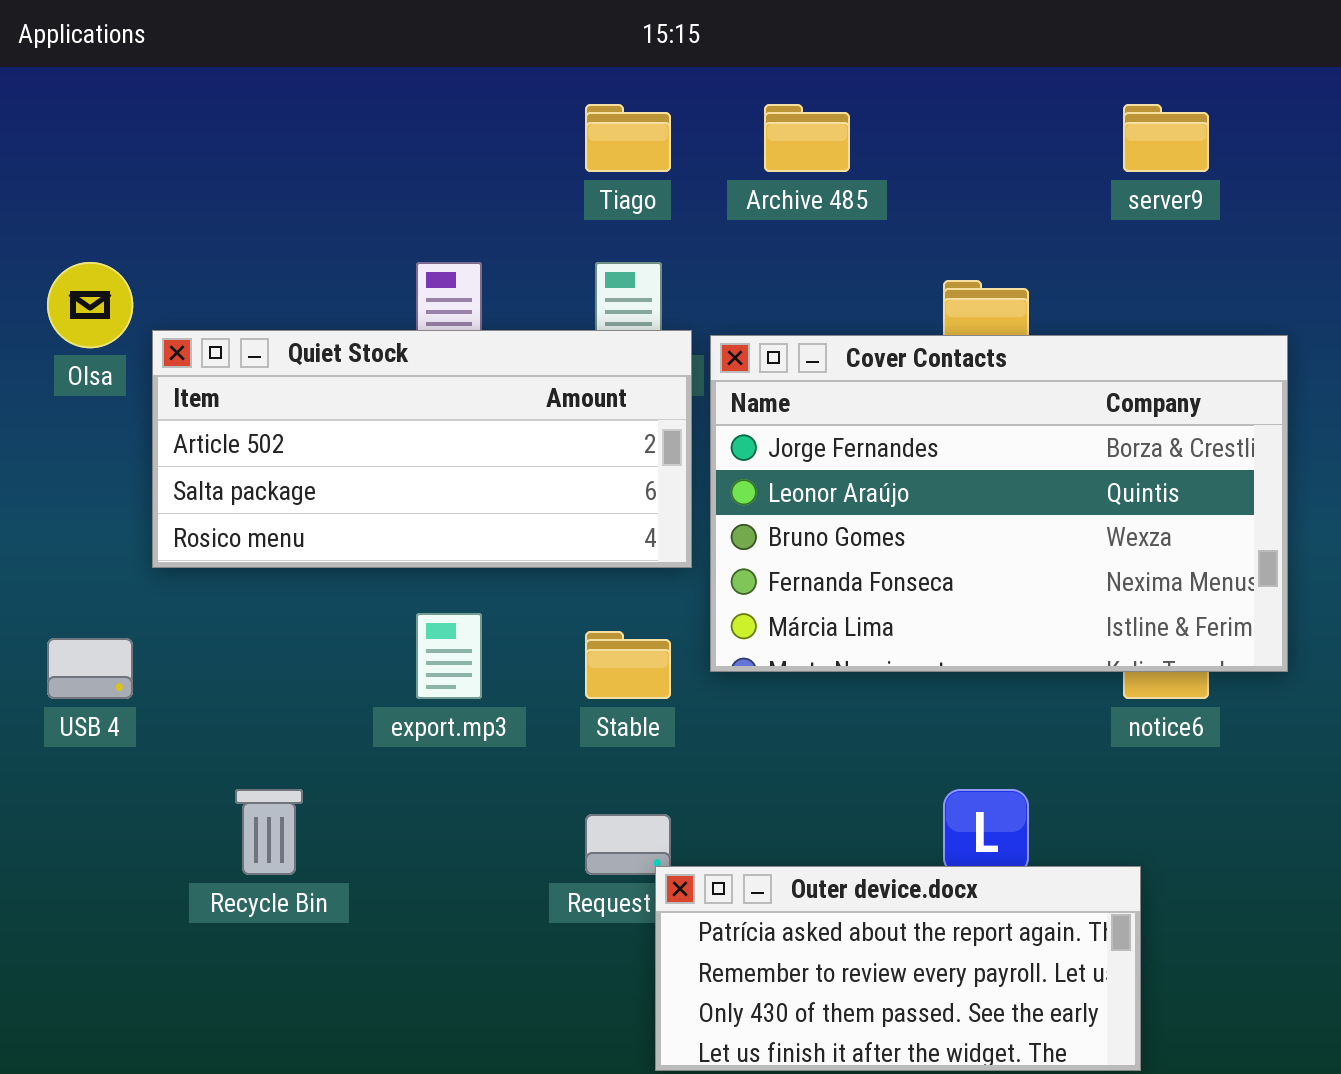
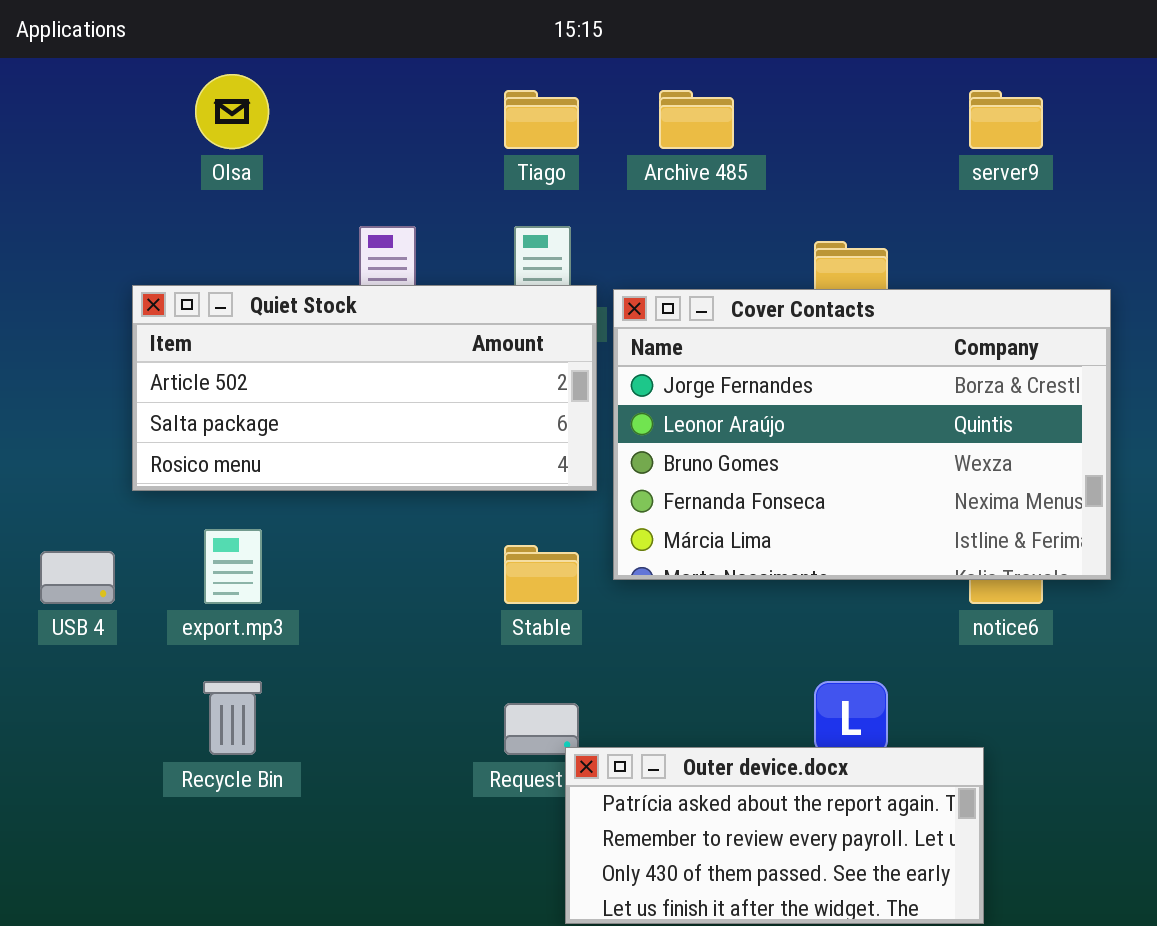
Olsa: [47,262,133,348] -> [195,74,269,149], moved
export.mp3: [416,613,482,699] -> [204,529,262,604], moved

